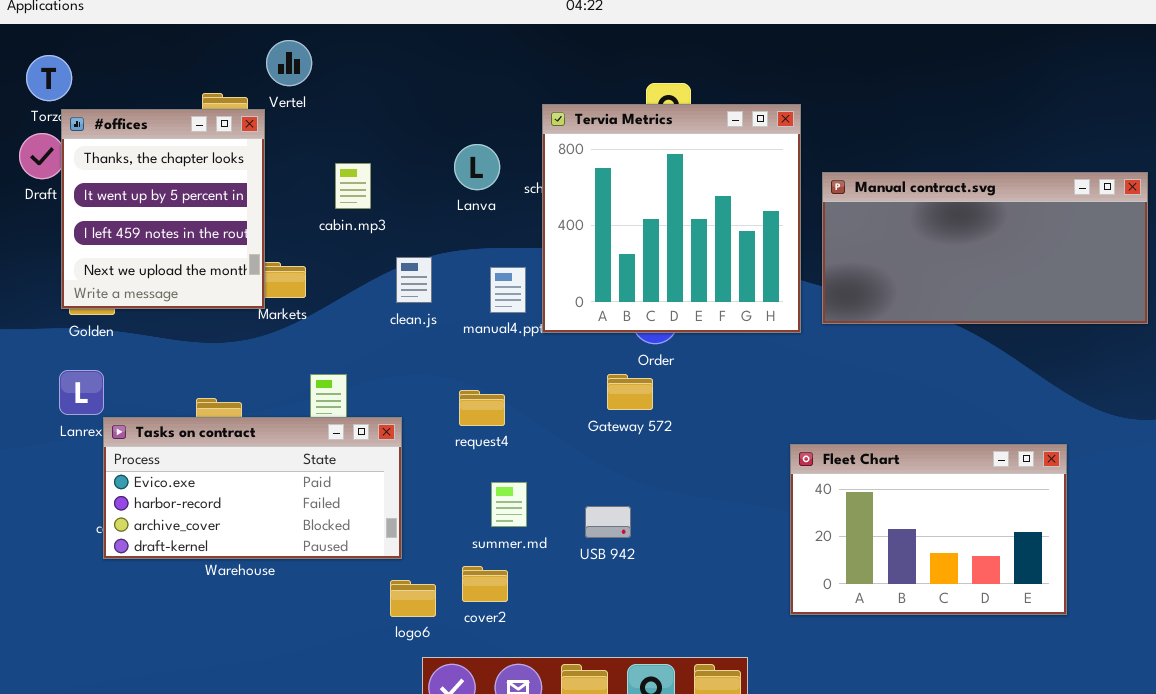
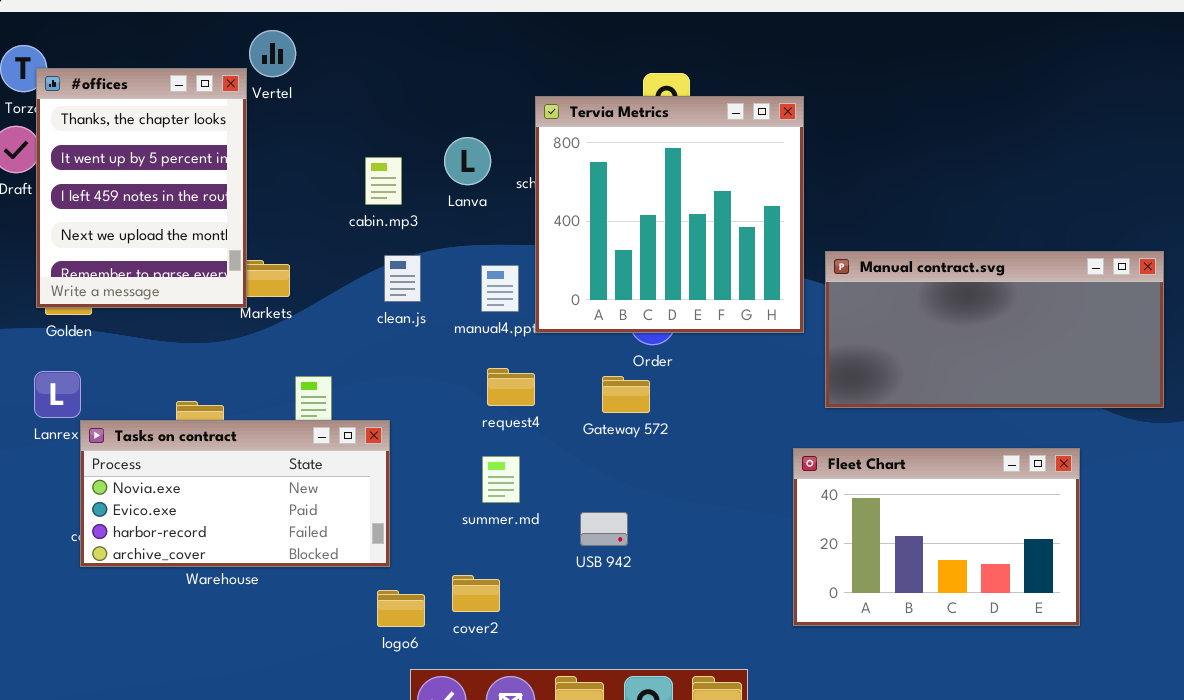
#offices: [61,109,265,309] -> [36,68,247,308], resized
cabin.mp3: [335,163,371,209] -> [365,157,402,205], moved
Manual contract.svg: [822,172,1148,324] -> [825,251,1164,408], moved
request4: [459,390,505,426] -> [487,368,535,406], moved
Tasks on contract: [103,417,402,559] -> [80,420,390,567], scrolled up 1 row
summer.md: [491,482,527,527] -> [482,456,520,503], moved

